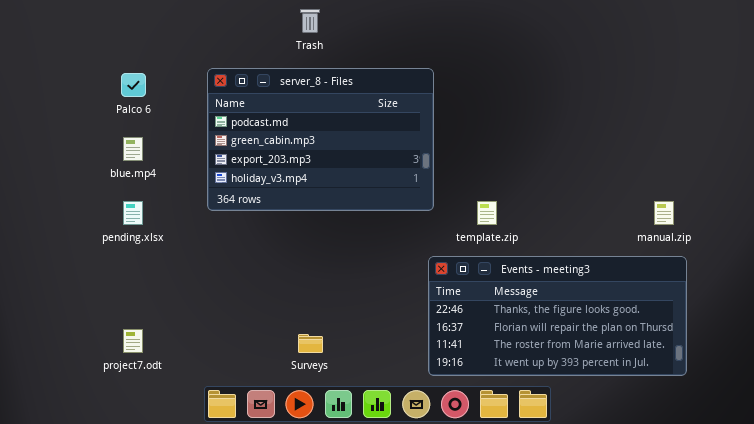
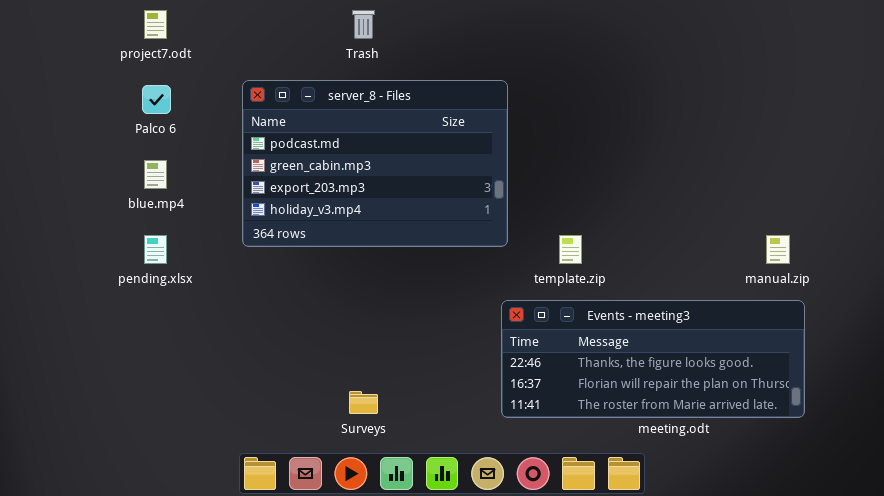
Events - meeting3: [428,256,687,376] -> [501,300,805,418], resized
project7.odt: [123,329,143,353] -> [144,10,167,39], moved

